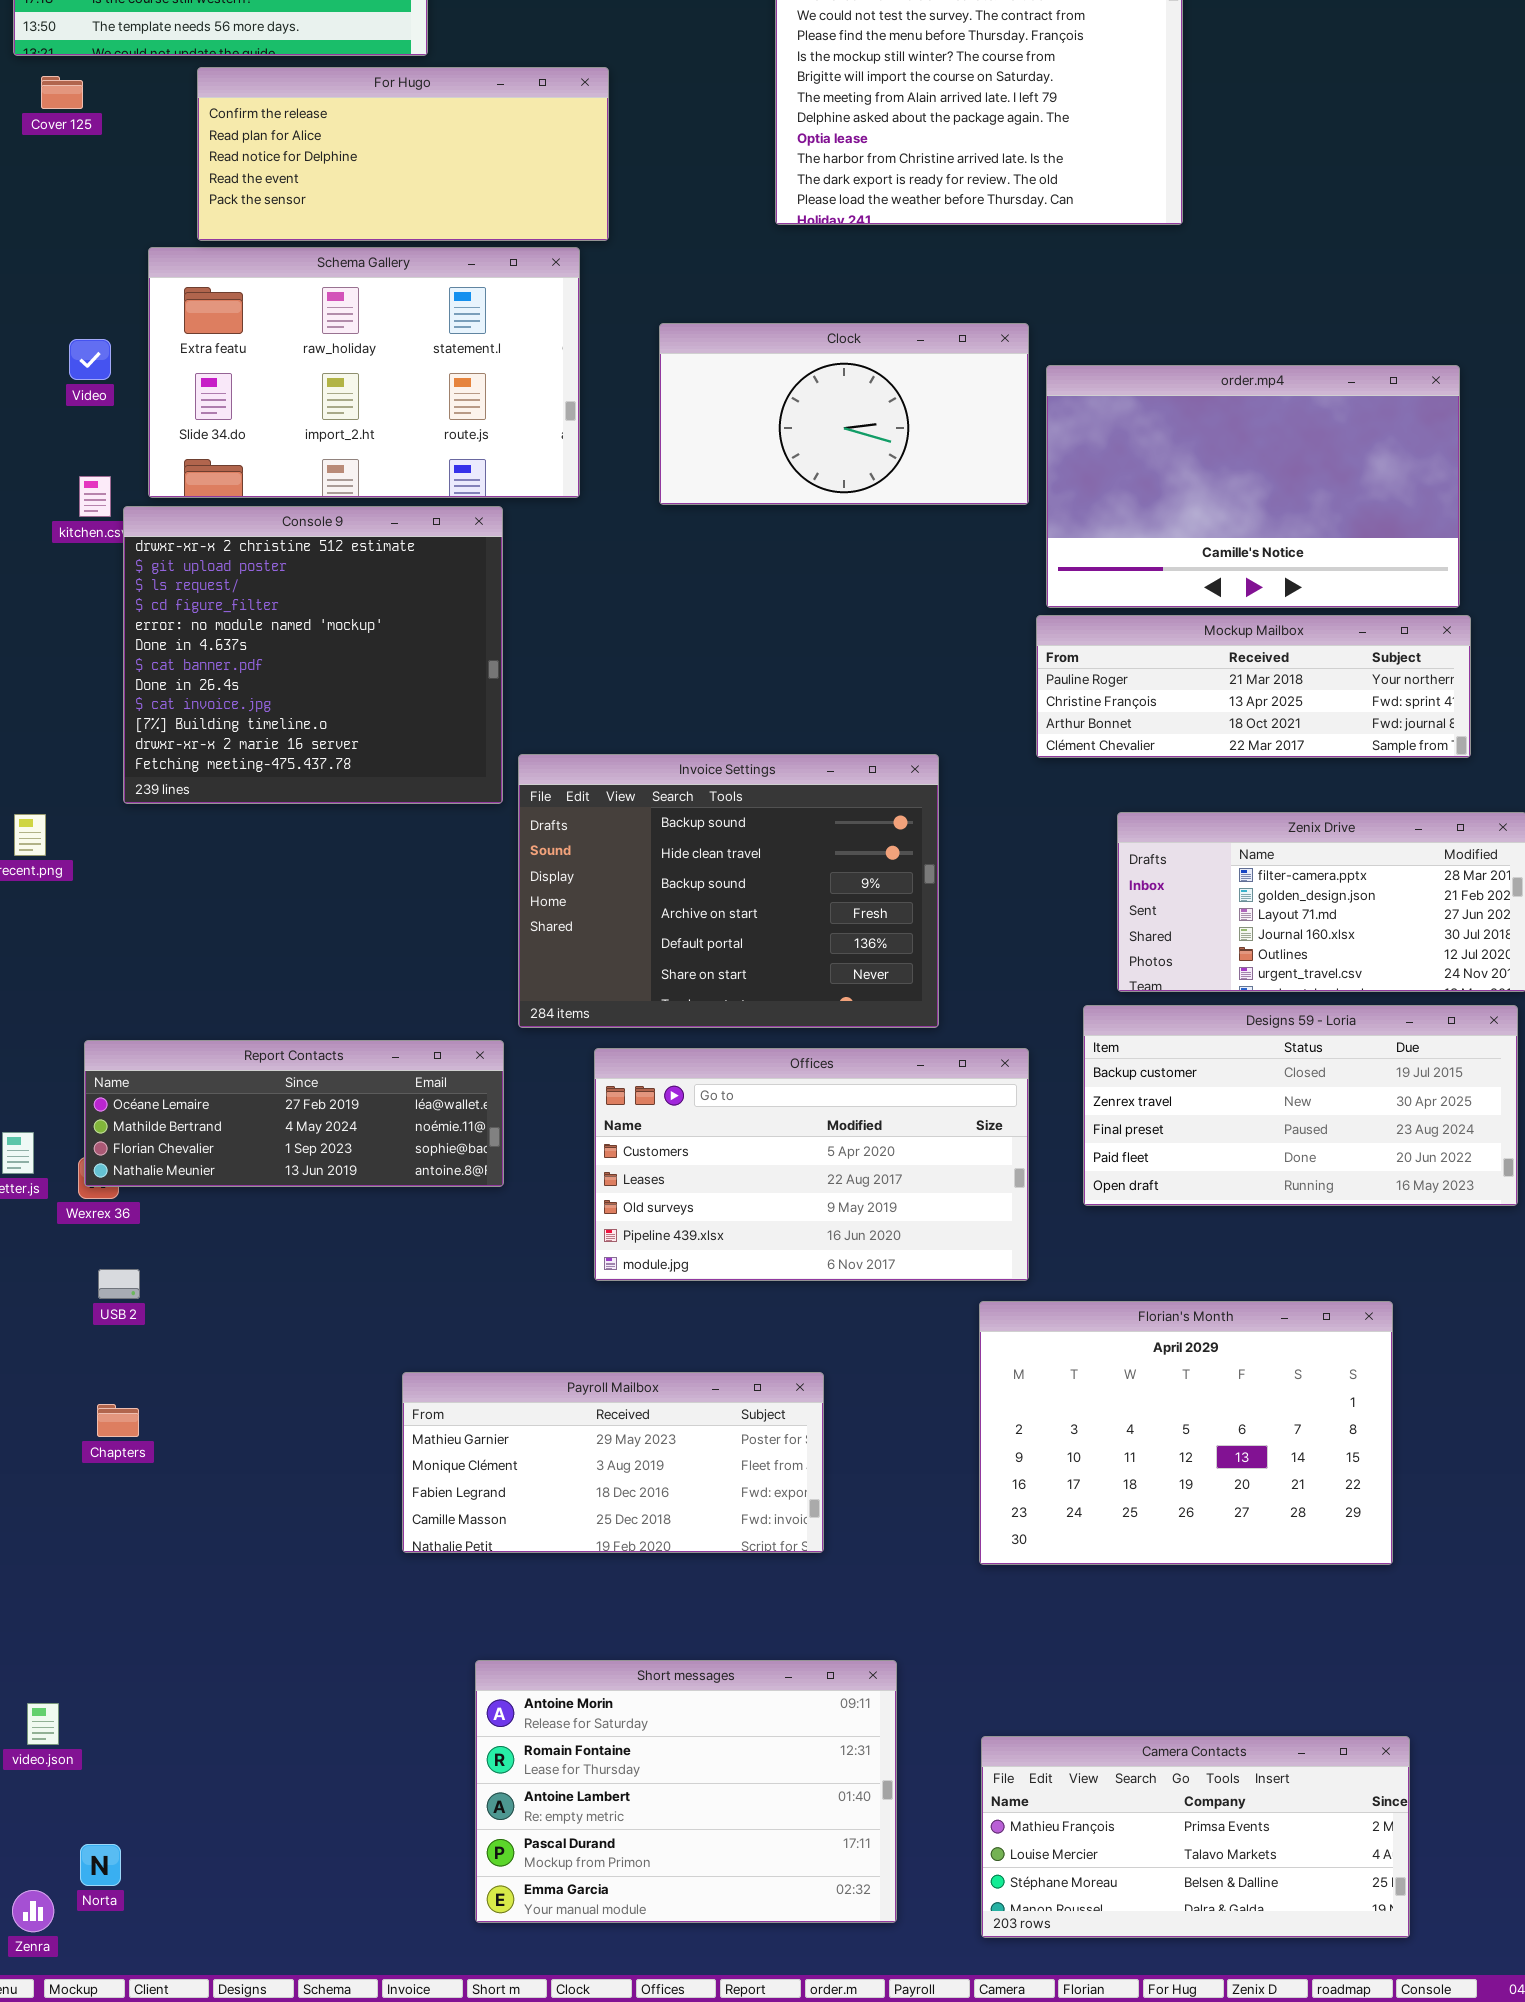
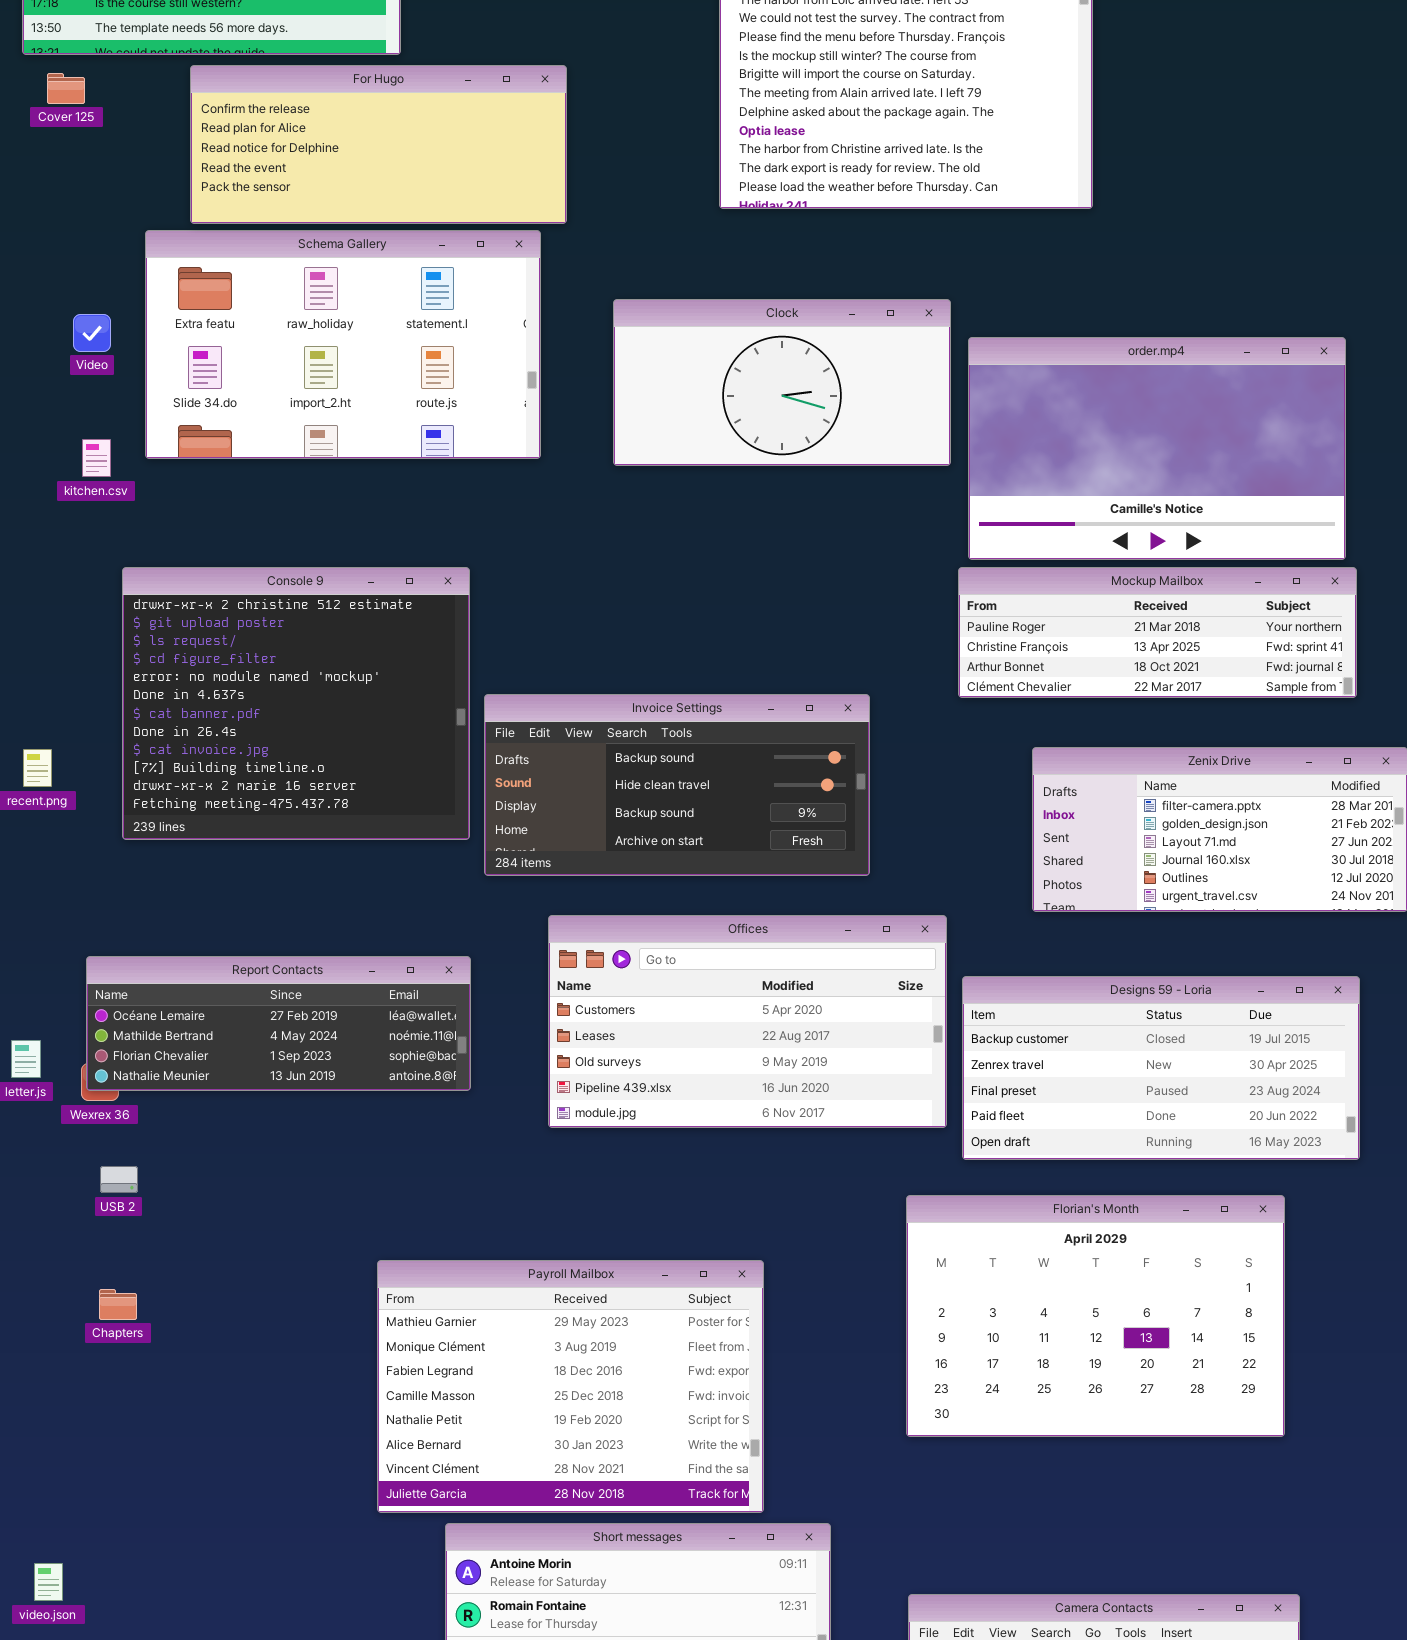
Console 9: [123,506,503,804] -> [122,567,470,840], moved
Invoice Settings: [518,754,939,1028] -> [484,694,870,876], resized
Designs 59 - Loria: [1083,1005,1518,1206] -> [962,976,1360,1160], moved
Offices: [594,1048,1029,1281] -> [548,915,947,1128], moved
Payroll Mailbox: [402,1372,824,1553] -> [377,1260,764,1513], resized

